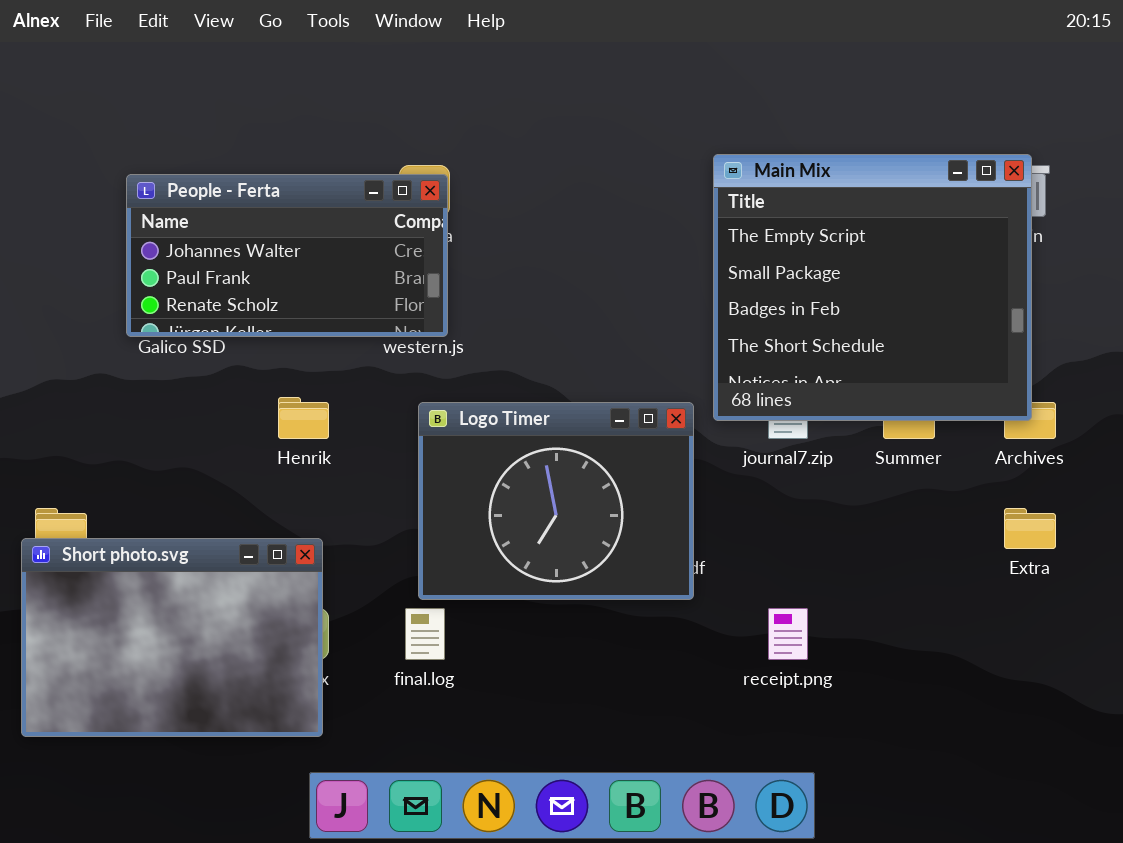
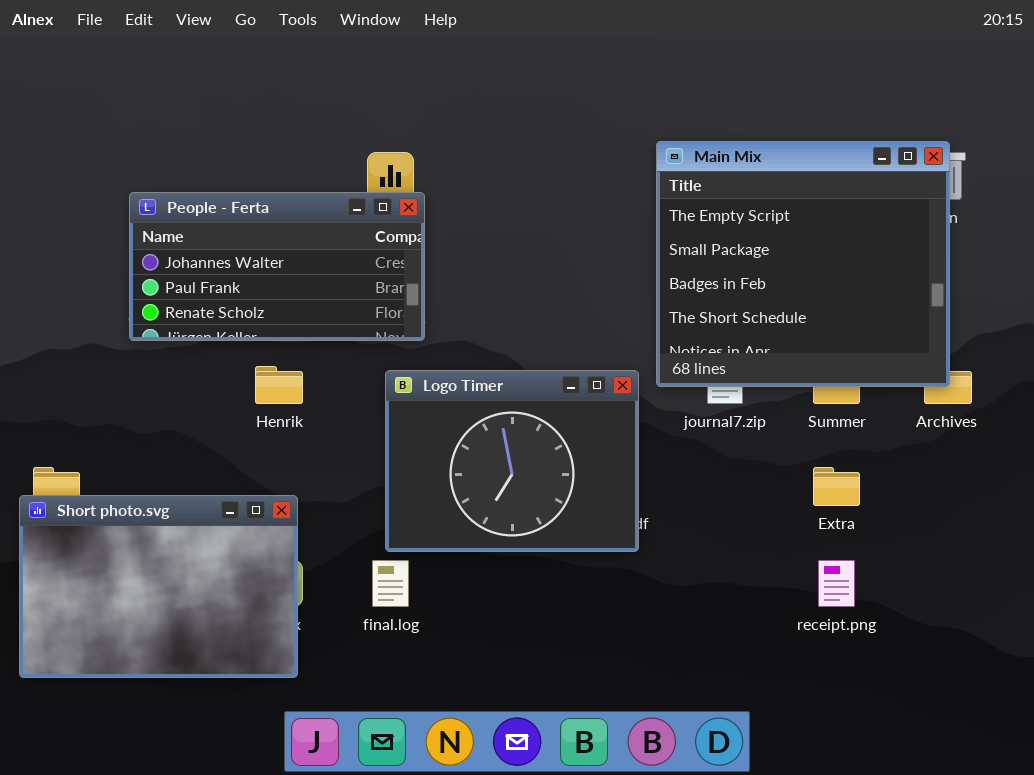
People - Ferta: [126,174,448,337] -> [129,192,425,341], moved
Extra: [1004,508,1056,549] -> [813,467,860,506], moved
receipt.png: [768,608,808,660] -> [818,560,855,607], moved

